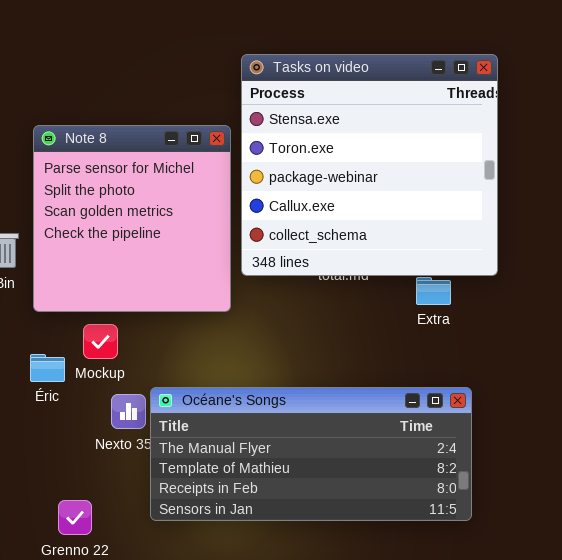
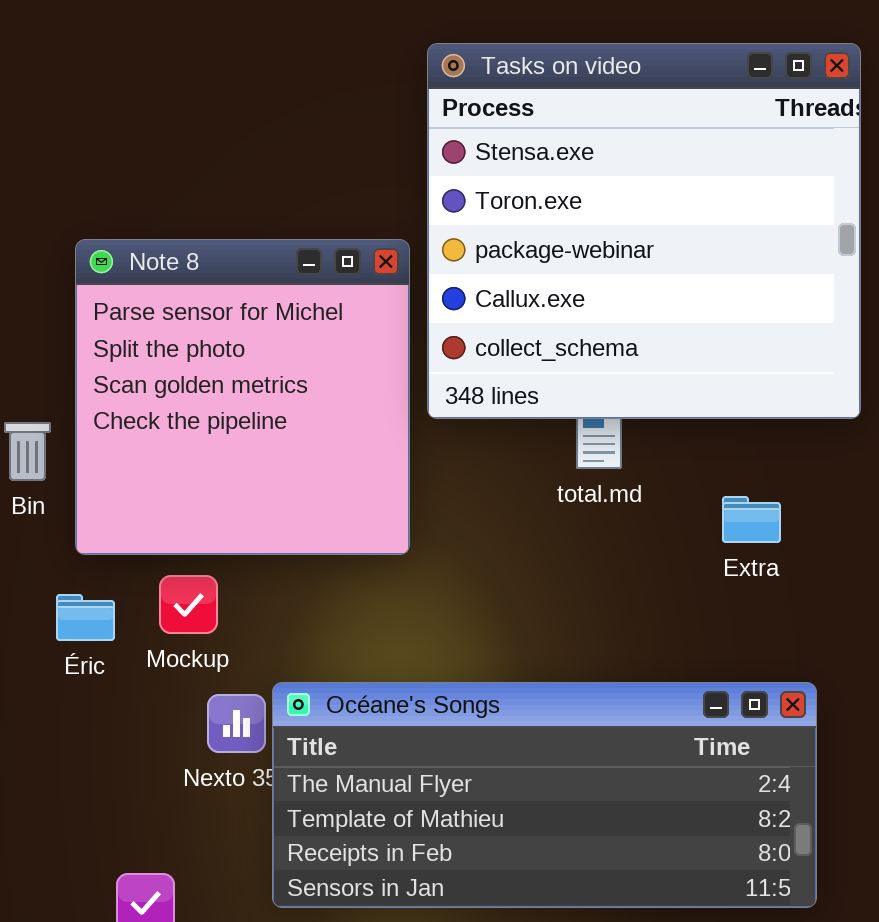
Tasks on video: [241,54,498,276] -> [427,43,861,419], moved
Éric: [30,354,65,382] -> [56,594,115,641], moved

